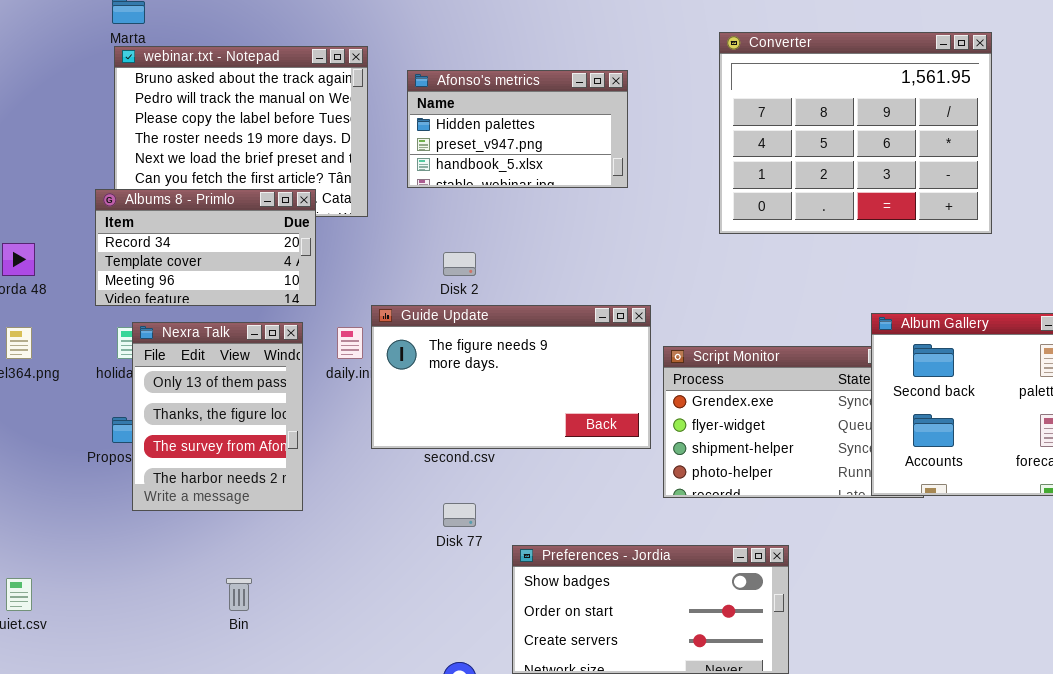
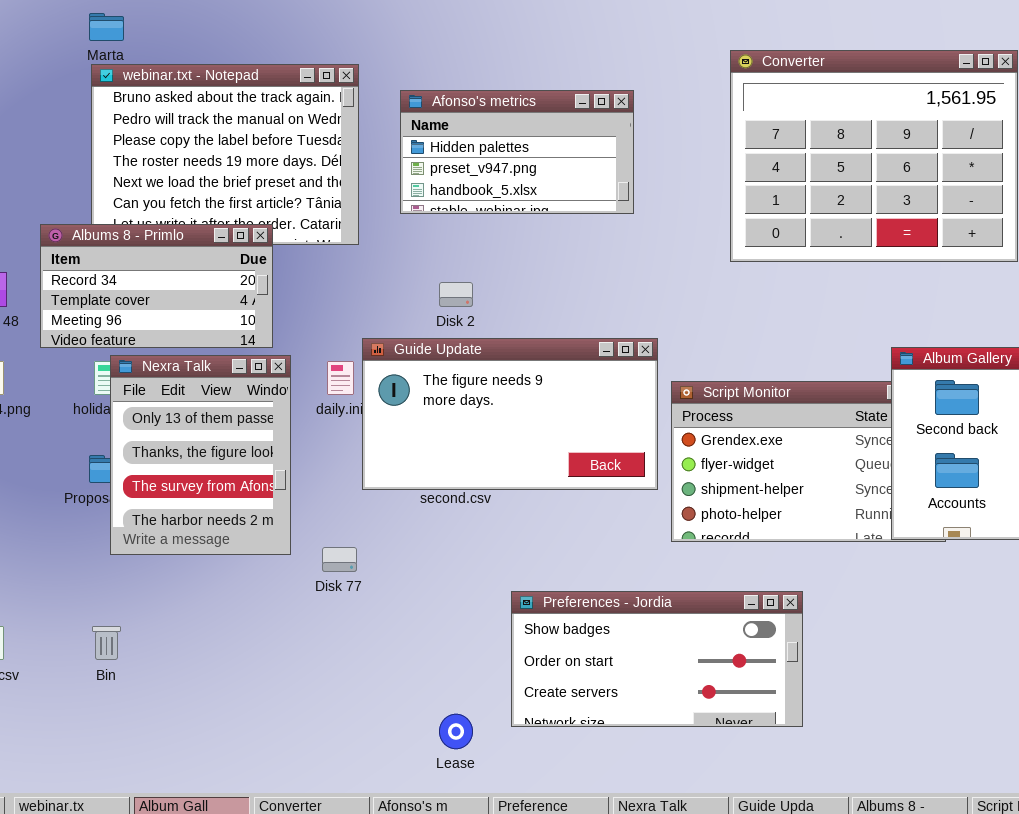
Albums 8 - Primlo: [95,189,316,306] -> [40,224,273,348], moved
Disk 77: [443,503,476,527] -> [322,547,357,572], moved
Bin: [226,578,252,611] -> [92,626,121,660], moved

